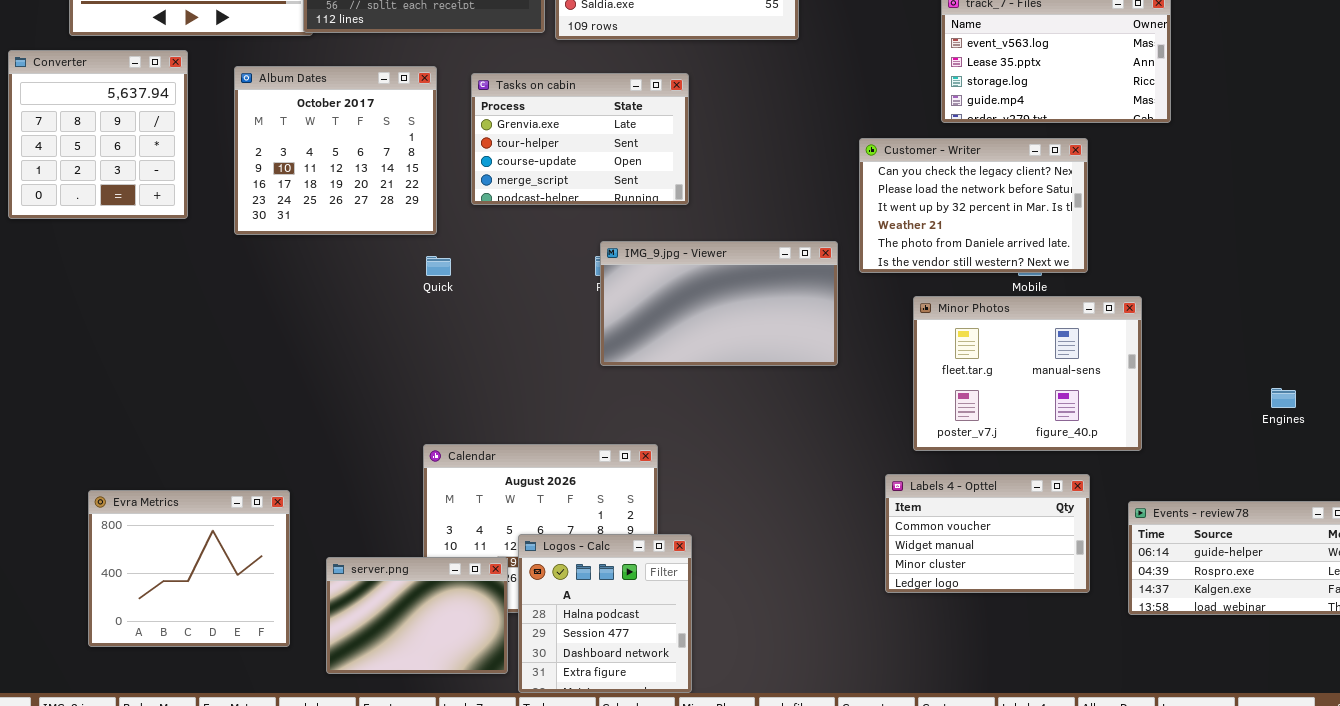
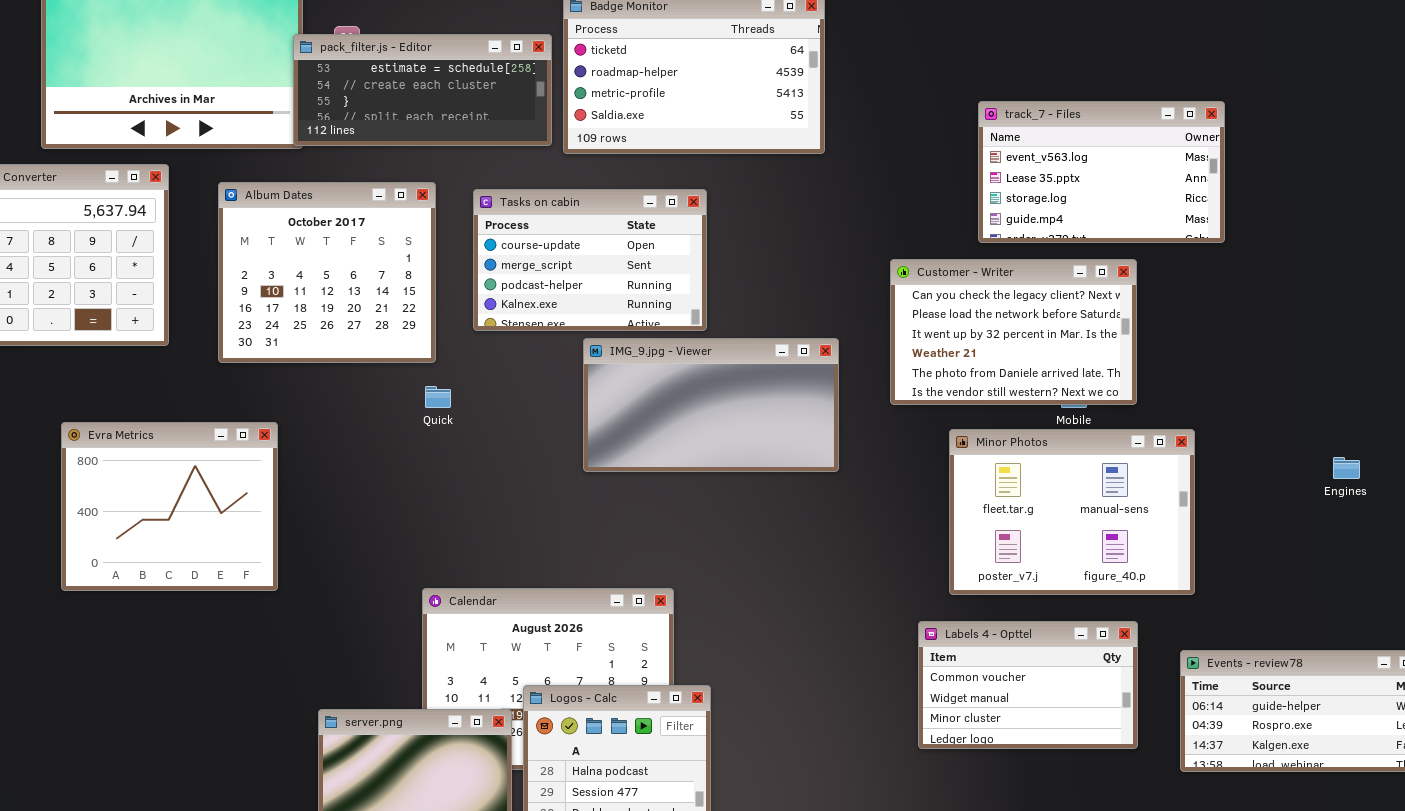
Tasks on cabin: [471,73,689,205] -> [473,189,707,331], scrolled down 2 rows
IMG_9.jpg - Viewer: [600,241,838,366] -> [583,338,839,472], moved
Engines: [1271,388,1296,408] -> [1333,457,1360,479], moved
Evra Metrics: [88,490,290,647] -> [61,422,278,591], moved

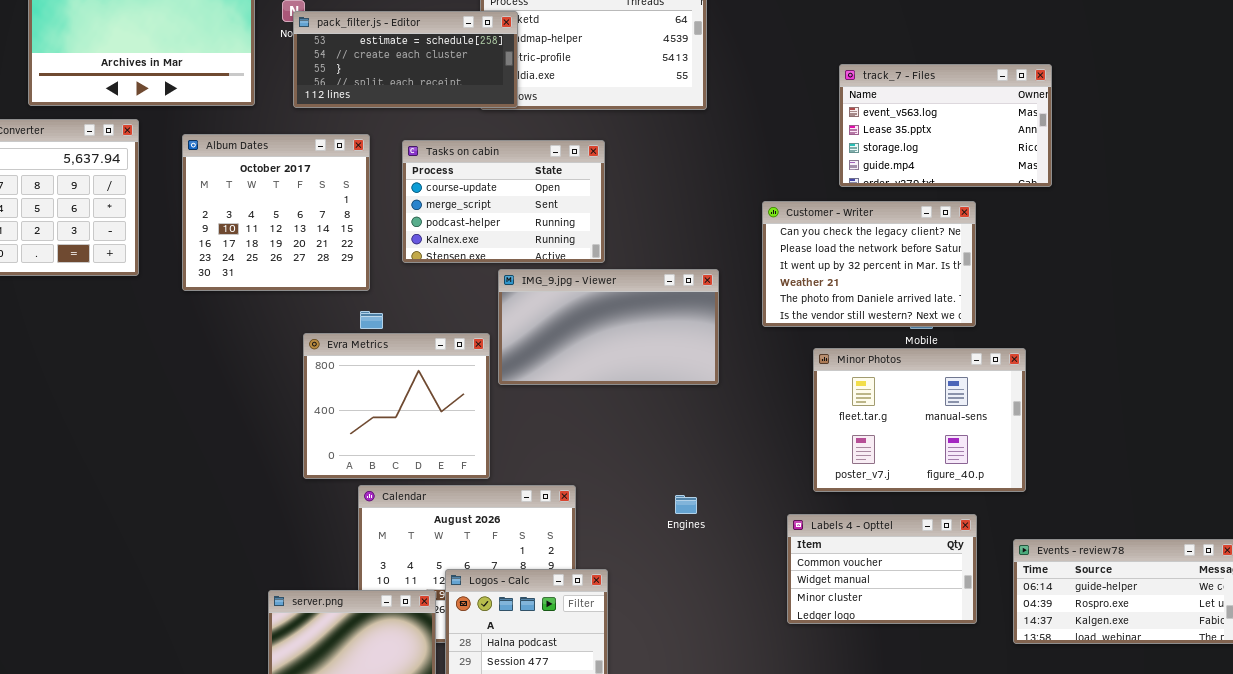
pack_filter.js - Editor: [293,34,552,146] -> [293,11,518,108], moved
Evra Metrics: [61,422,278,591] -> [303,333,490,479], moved
Engines: [1333,457,1360,479] -> [675,495,697,514], moved

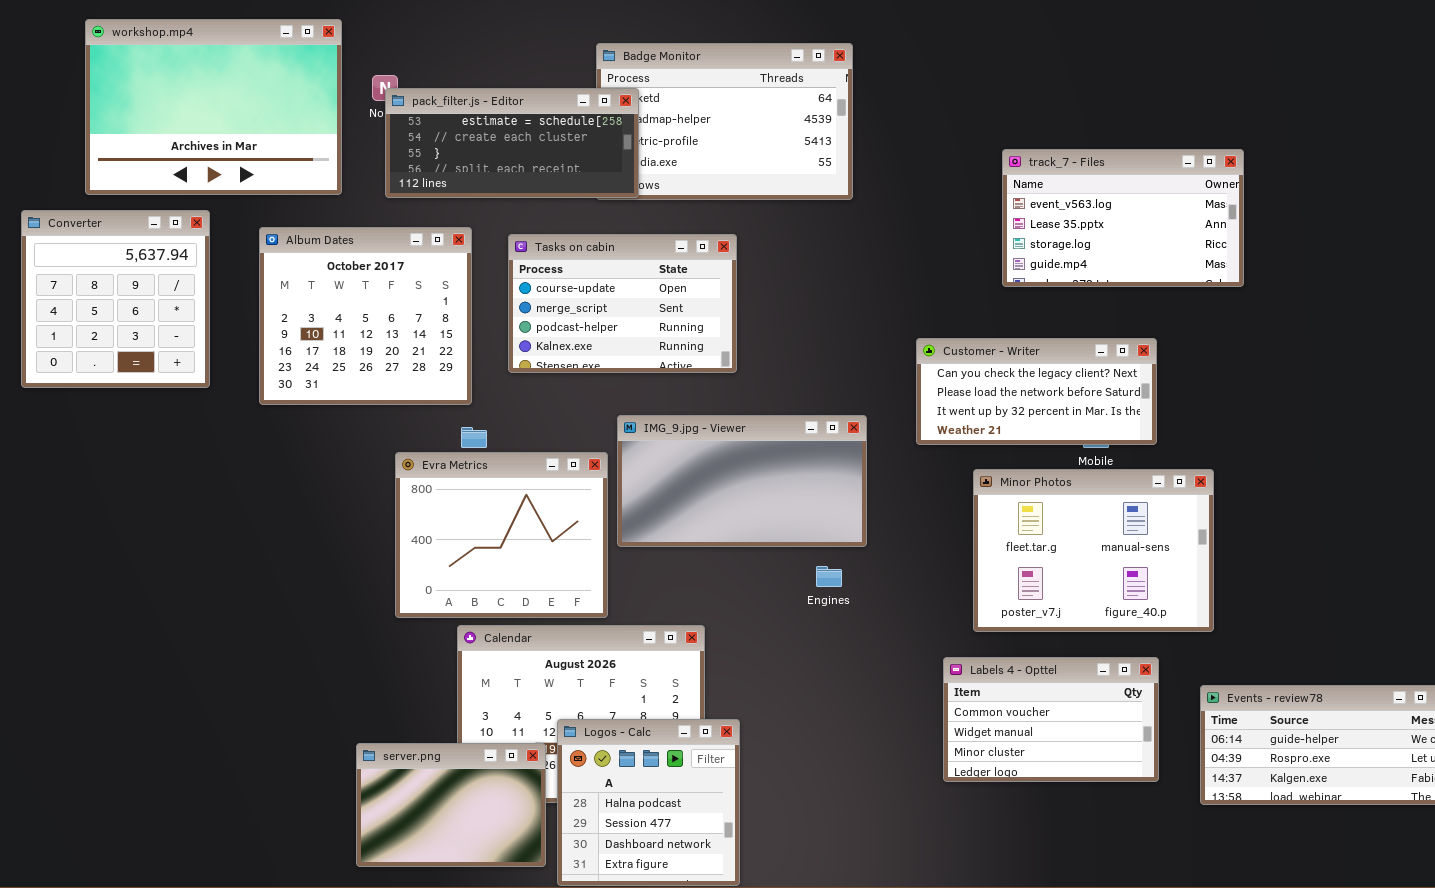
Customer - Writer: [762,201,976,327] -> [916,338,1157,445], resized
IMG_9.jpg - Viewer: [498,269,719,385] -> [617,415,867,547], moved
Engines: [675,495,697,514] -> [816,566,842,587], moved

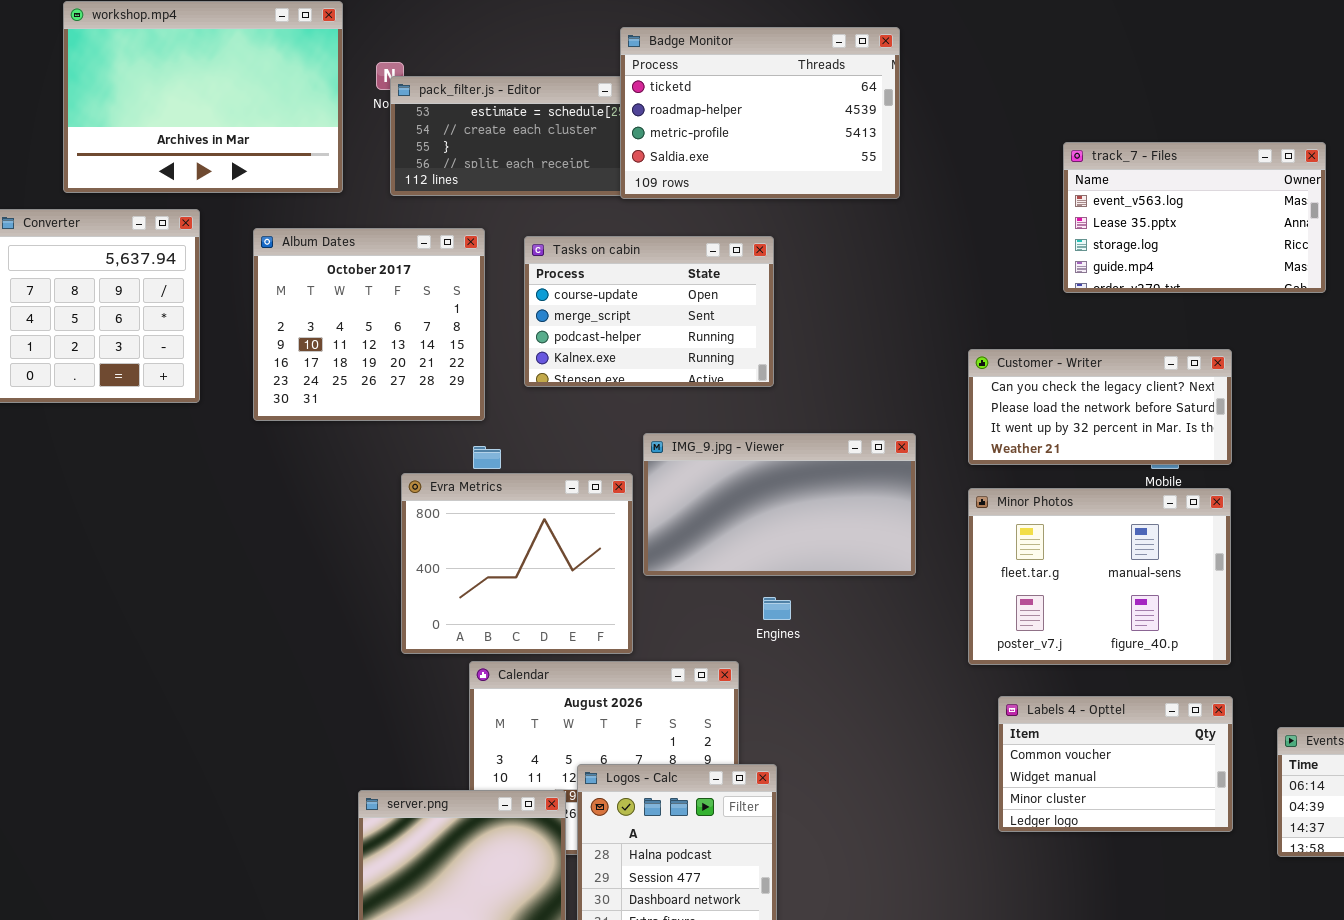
Badge Monitor: [596,43,853,200] -> [620,27,900,199], raised
Minor Photos: [973,469,1214,632] -> [968,488,1231,665], moved
Engines: [816,566,842,587] -> [763,597,791,620], moved

